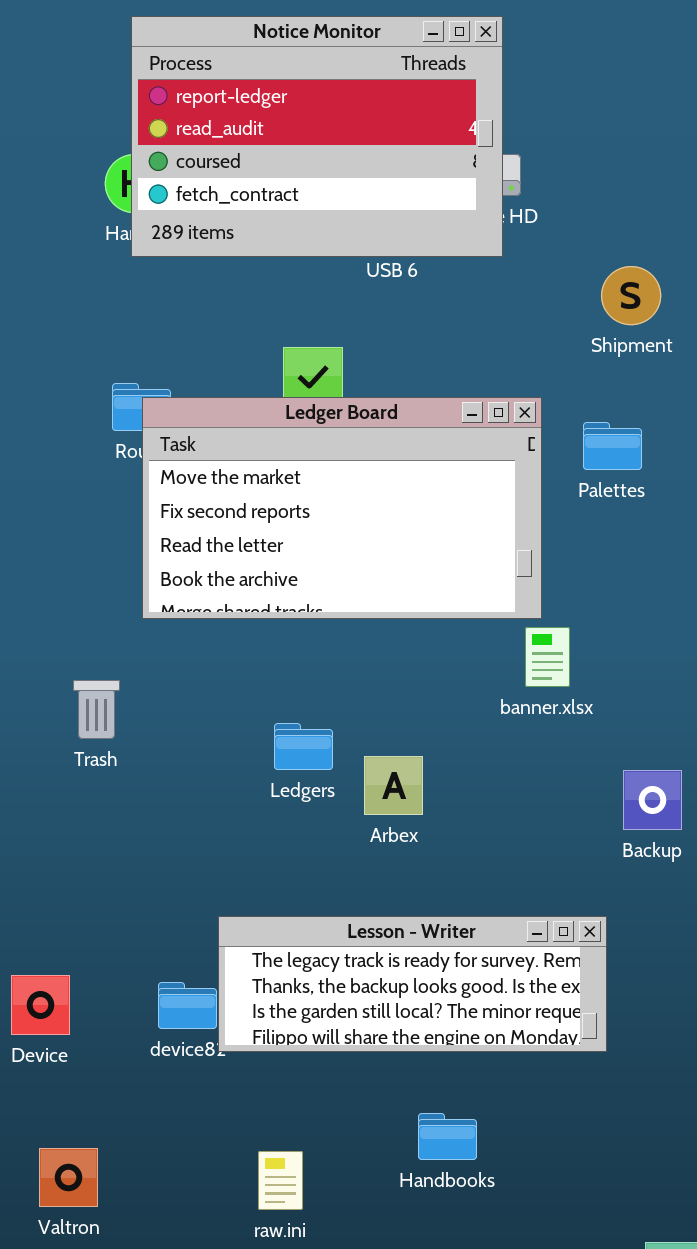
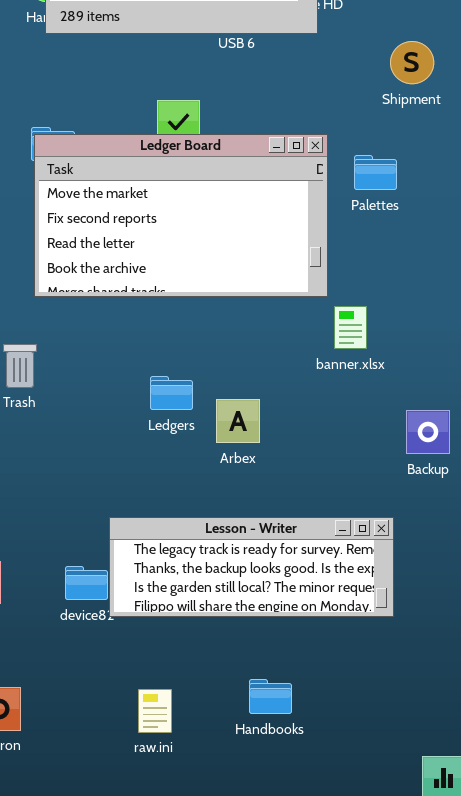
Ledger Board: [142,397,542,619] -> [34,134,328,297], moved
Palettes: [583,422,642,470] -> [354,155,397,190], moved
Handbooks: [418,1113,477,1160] -> [249,679,292,714], moved

